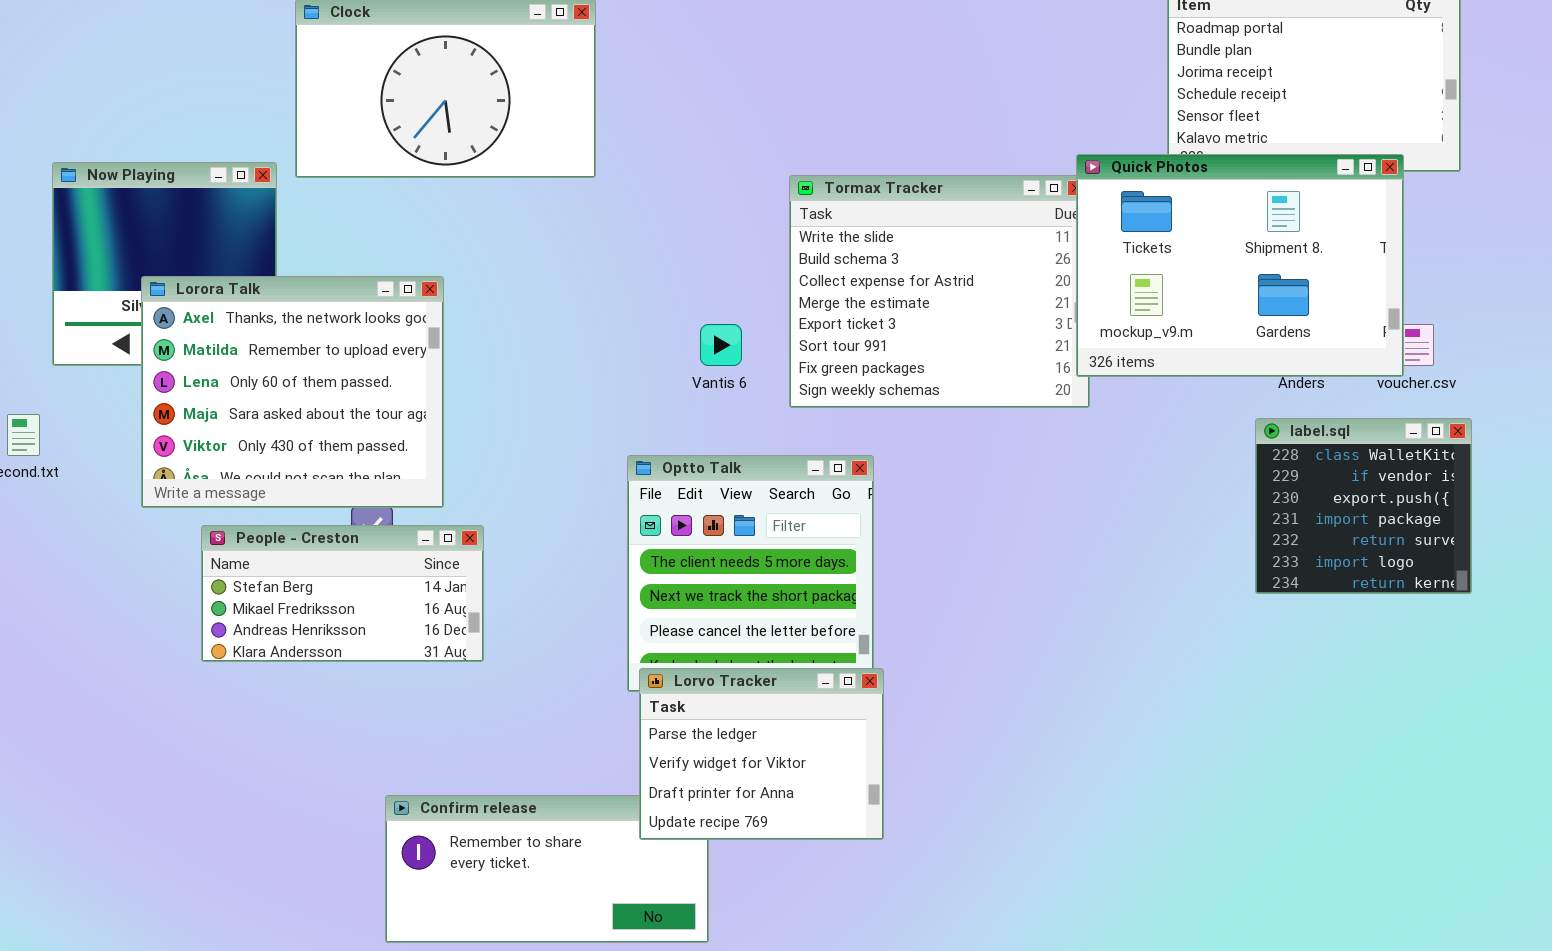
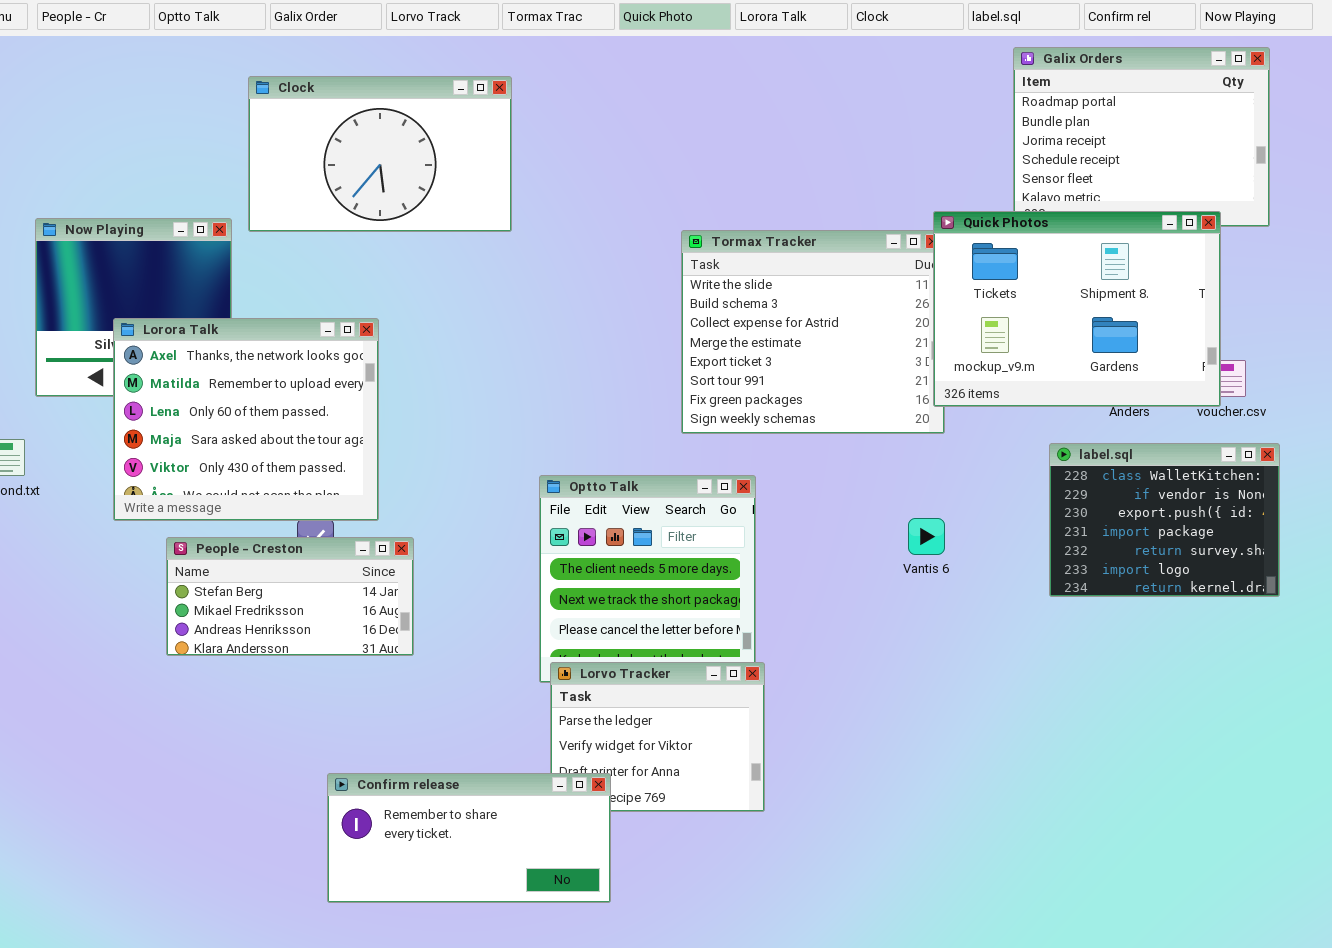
Vantis 6: [700,324,742,366] -> [908,518,945,555], moved
label.sql: [1255,418,1472,594] -> [1049,443,1280,597], resized
Confirm release: [385,795,709,943] -> [327,773,611,903], raised

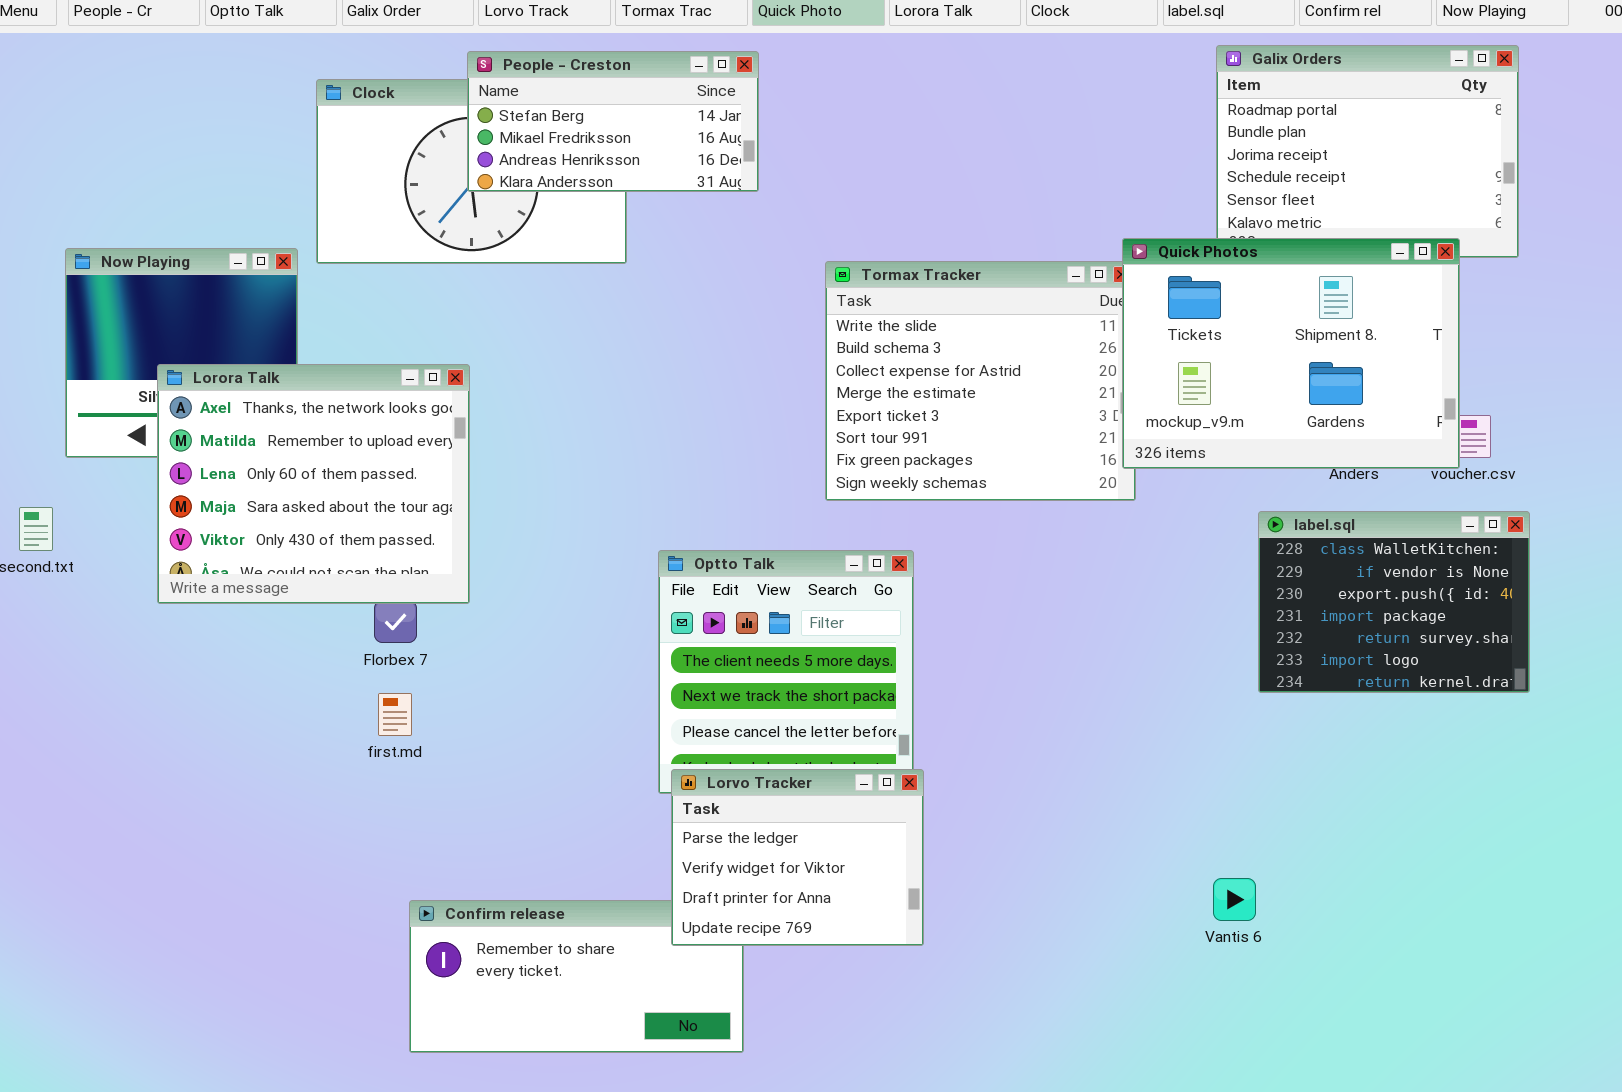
Vantis 6: [908,518,945,555] -> [1213,878,1256,921], moved
People - Creston: [166,537,414,656] -> [467,51,759,192], moved
Lorvo Tracker: [550,662,765,812] -> [671,769,924,946], raised

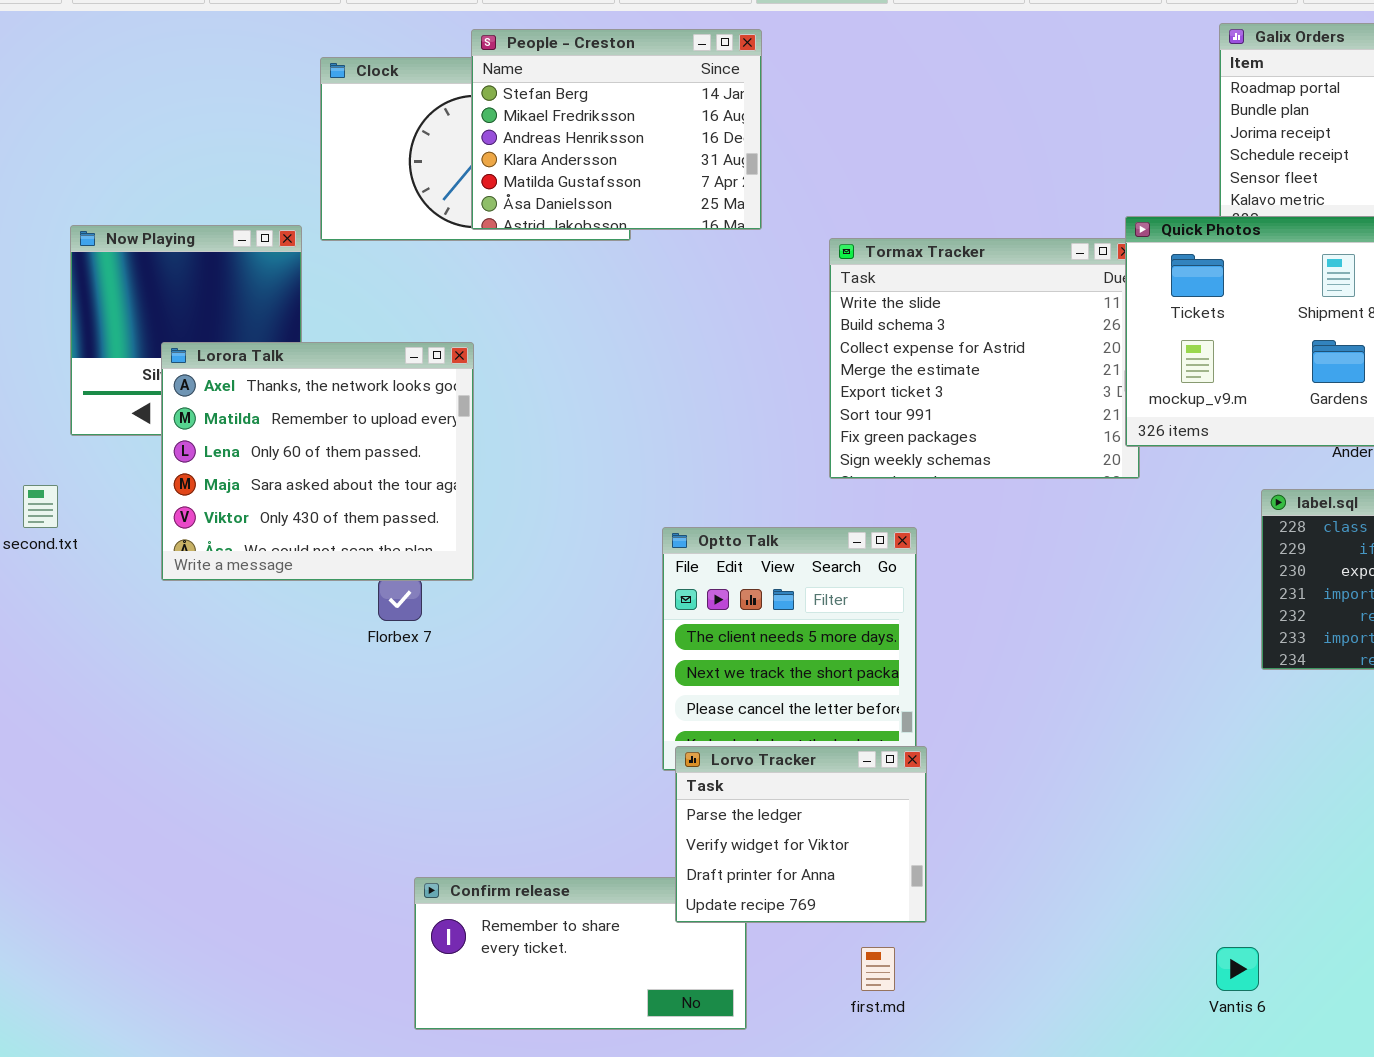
People - Creston: [467,51,759,192] -> [471,29,762,230], resized
first.md: [378,693,412,736] -> [861,947,895,991], moved
Vantis 6: [1213,878,1256,921] -> [1216,947,1259,991], moved

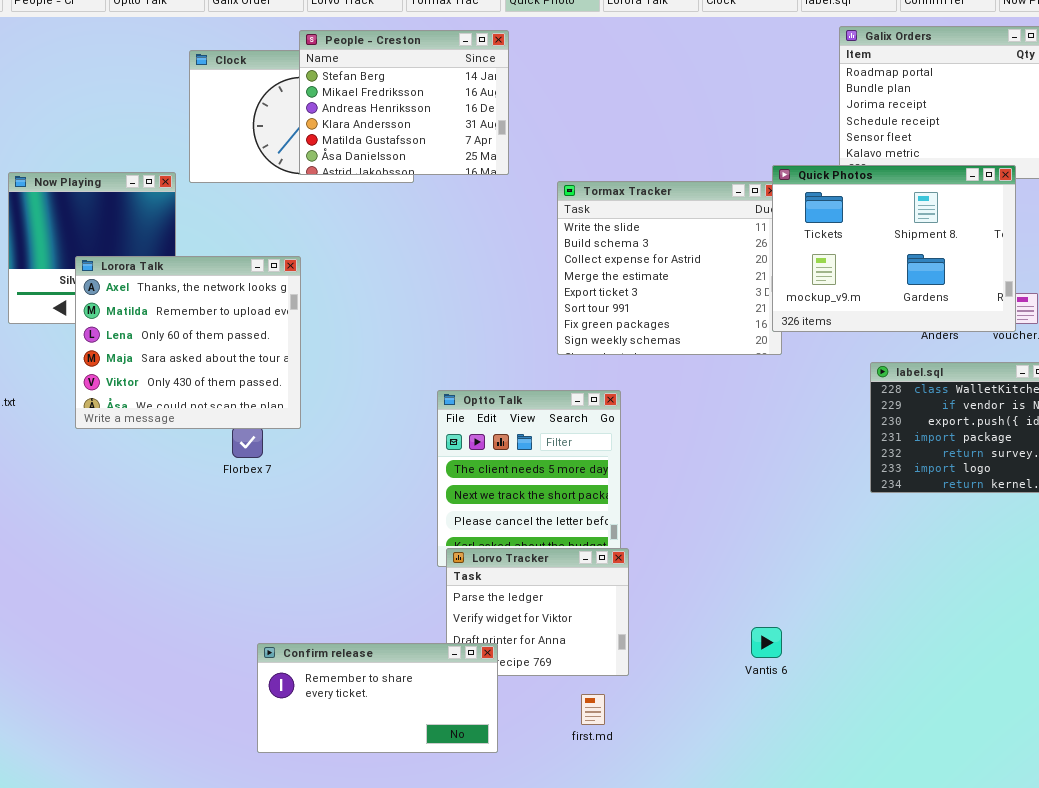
Confirm release: [414,877,747,1030] -> [257,643,498,753], raised
Vantis 6: [1216,947,1259,991] -> [751,627,782,658], moved

